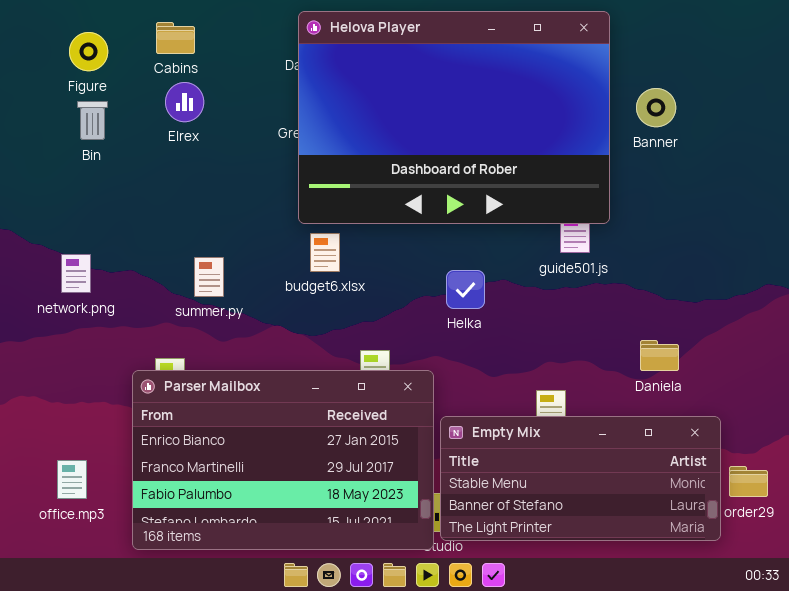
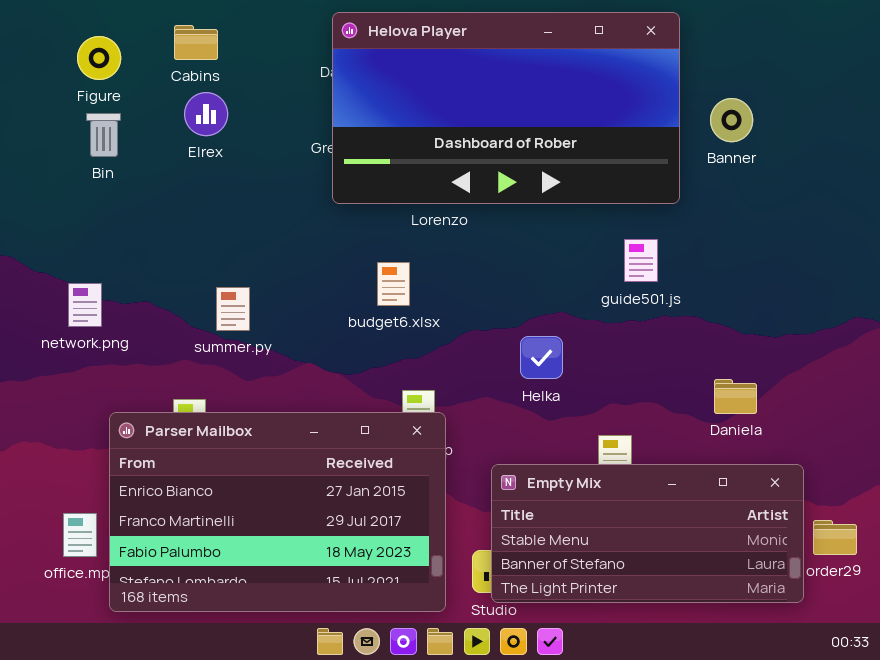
Helova Player: [298,11,610,224] -> [332,12,680,204], resized
budget6.xlsx: [310,233,340,272] -> [377,262,410,306], moved
Helka: [446,270,485,309] -> [520,336,563,379], moved
Parser Mailbox: [132,370,434,550] -> [109,412,446,612], moved

